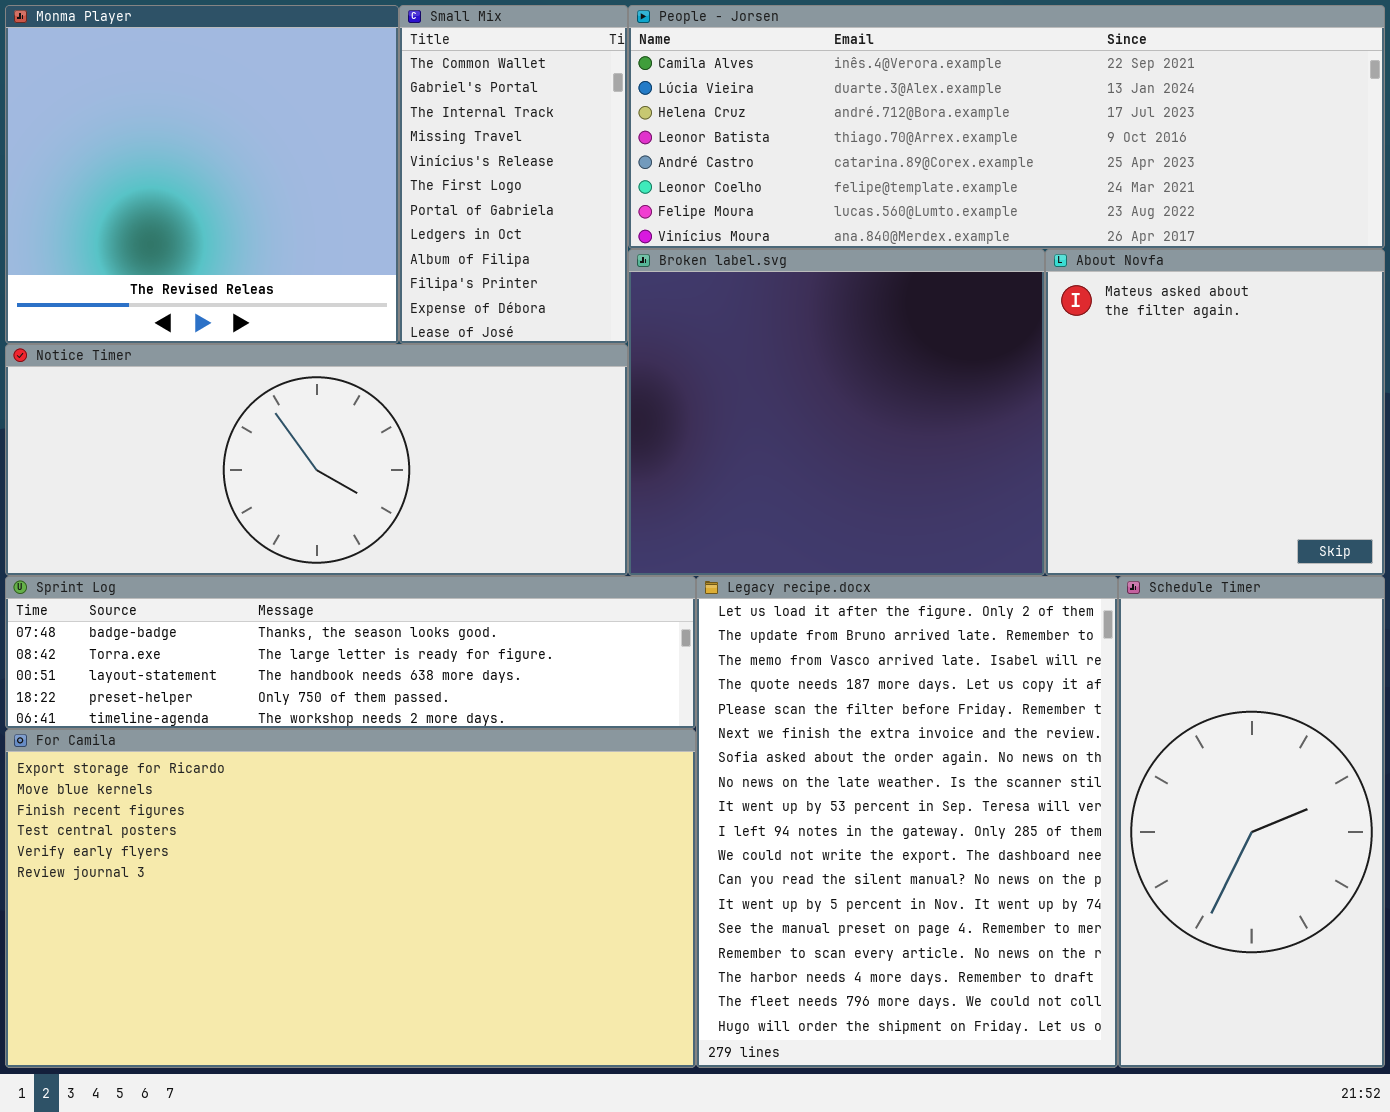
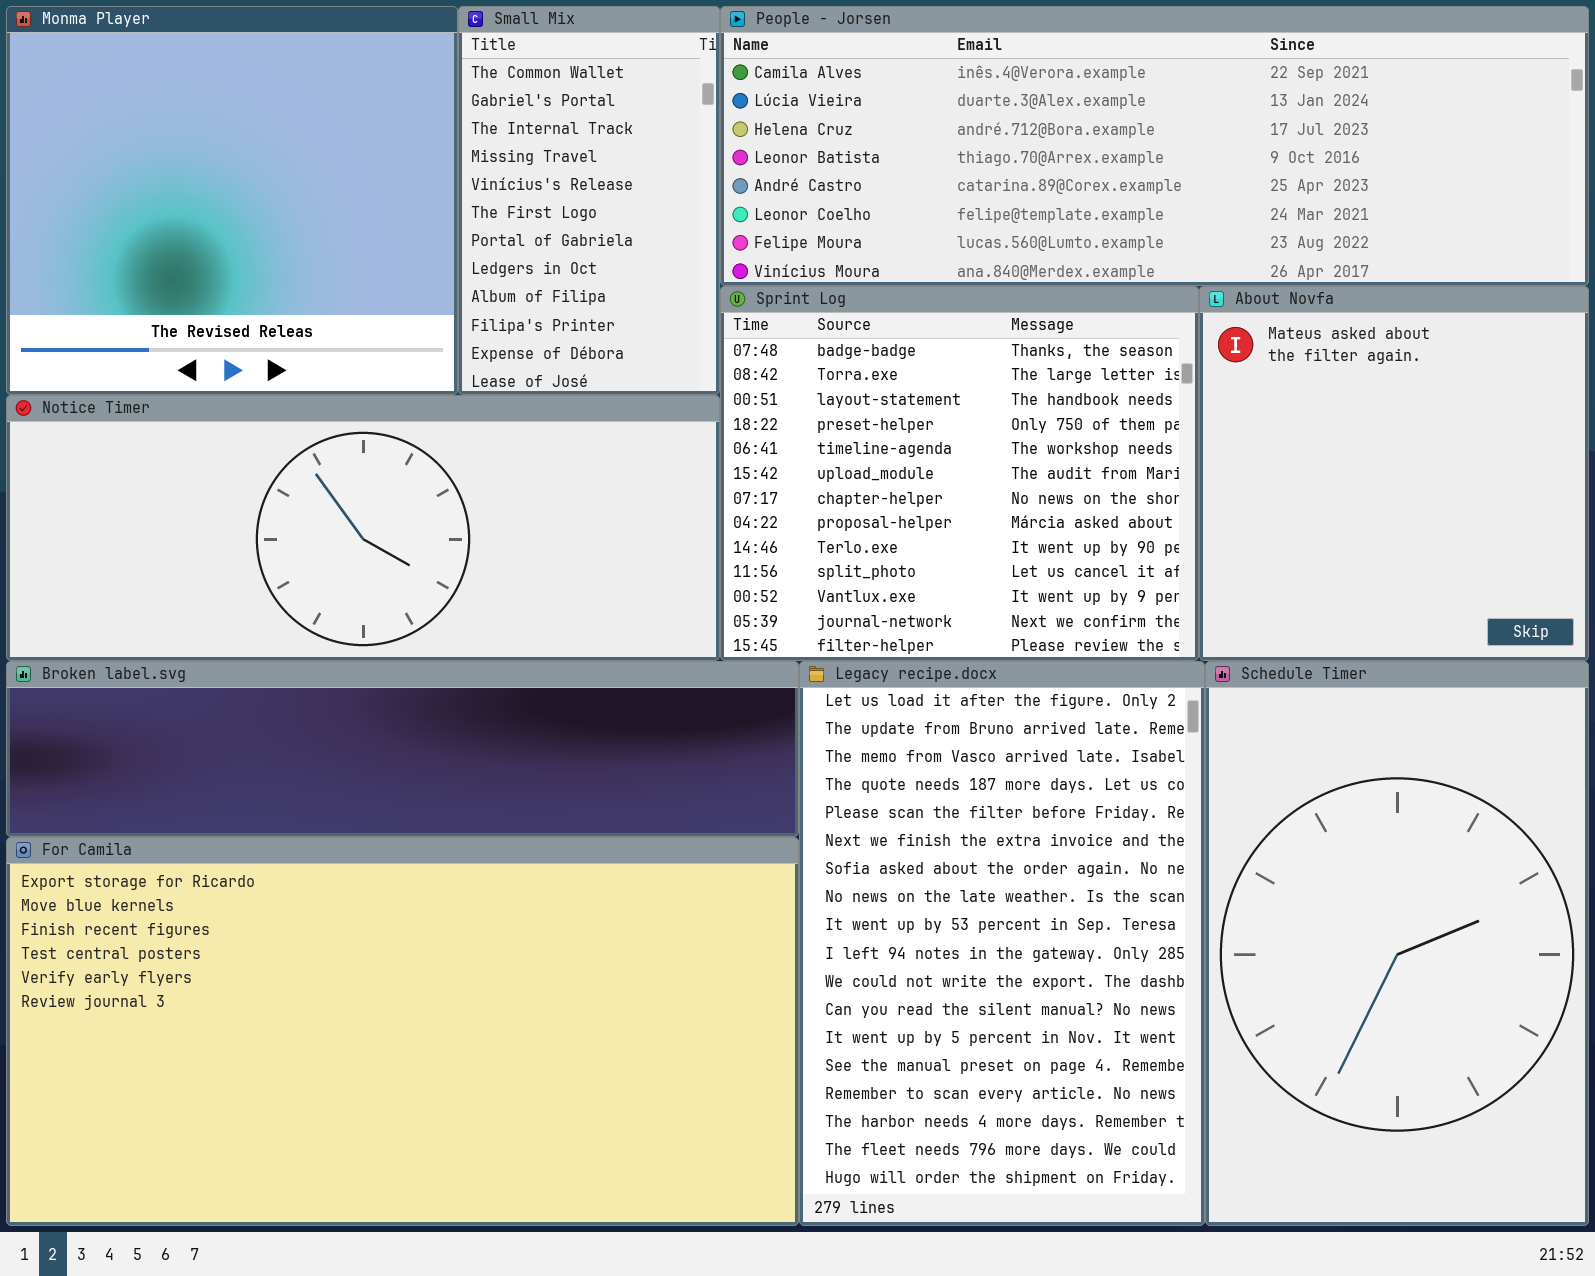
Broken label.svg: [628,249,1045,576] -> [6,661,799,837], moved, resized
Sprint Log: [5,576,696,729] -> [720,286,1199,661], moved, resized
Legacy recipe.docx: [696,576,1118,1068] -> [799,661,1205,1226], resized
Schedule Timer: [1118,576,1385,1068] -> [1205,661,1589,1226], resized

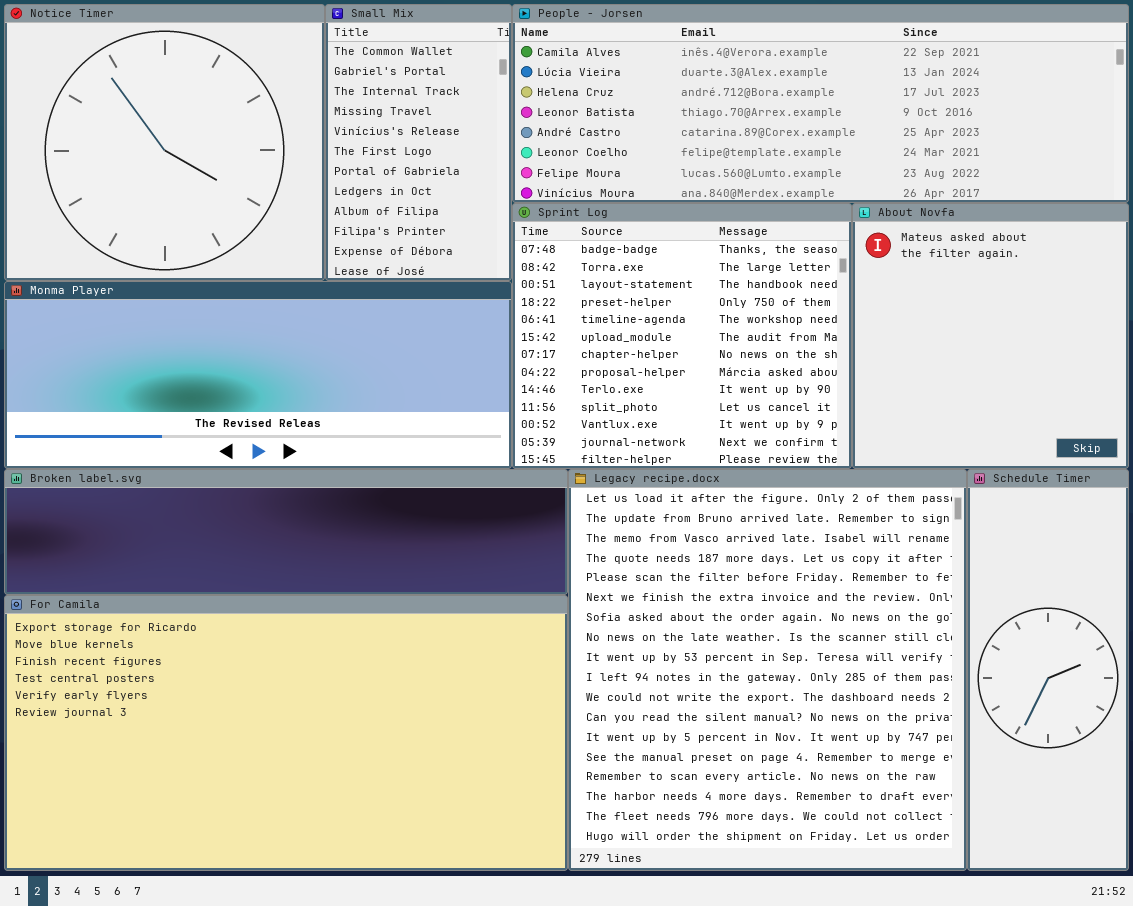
Monma Player: [6,6,458,395] -> [4,281,512,469], moved, resized
Notice Timer: [6,395,720,661] -> [4,4,325,281], moved, resized
Legacy recipe.docx: [799,661,1205,1226] -> [568,469,967,871], resized
Schedule Timer: [1205,661,1589,1226] -> [967,469,1129,871], resized

